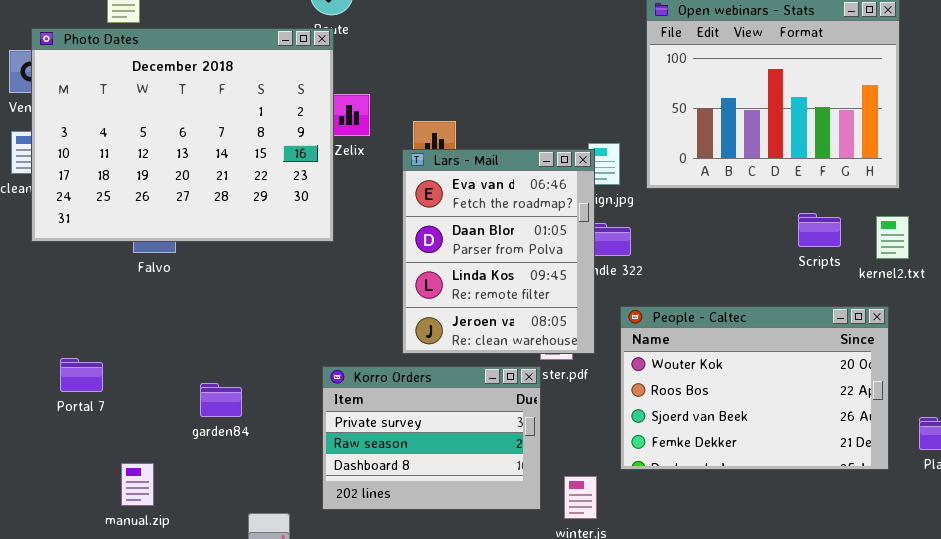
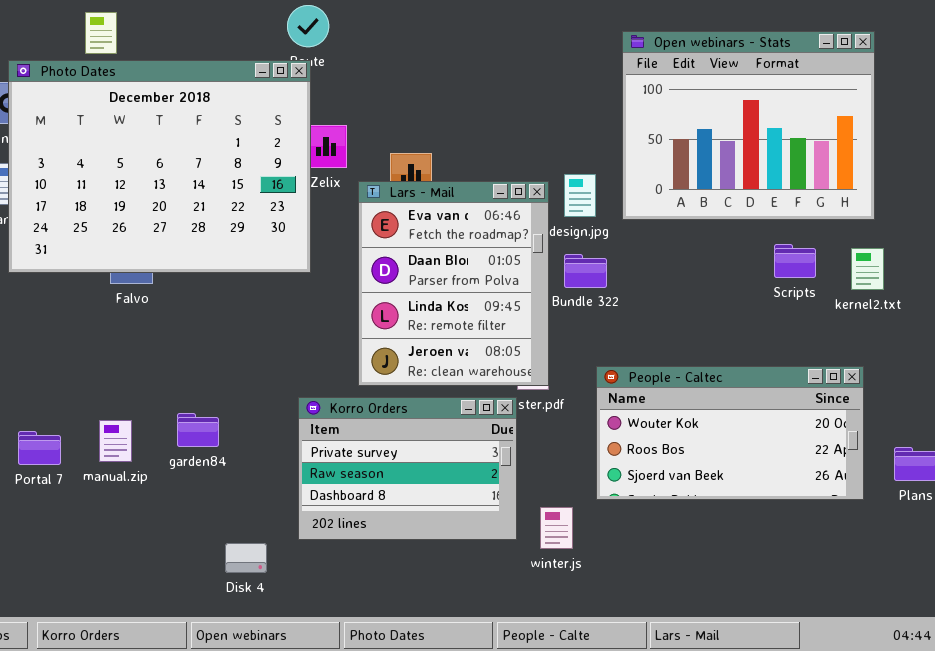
Lars - Mail: [402,149,595,354] -> [358,181,549,386], moved
People - Caltec: [620,306,889,470] -> [596,366,864,500], resized
Portal 7: [60,358,103,392] -> [18,431,61,465], moved
manual.zip: [121,463,154,506] -> [99,420,132,462], moved

